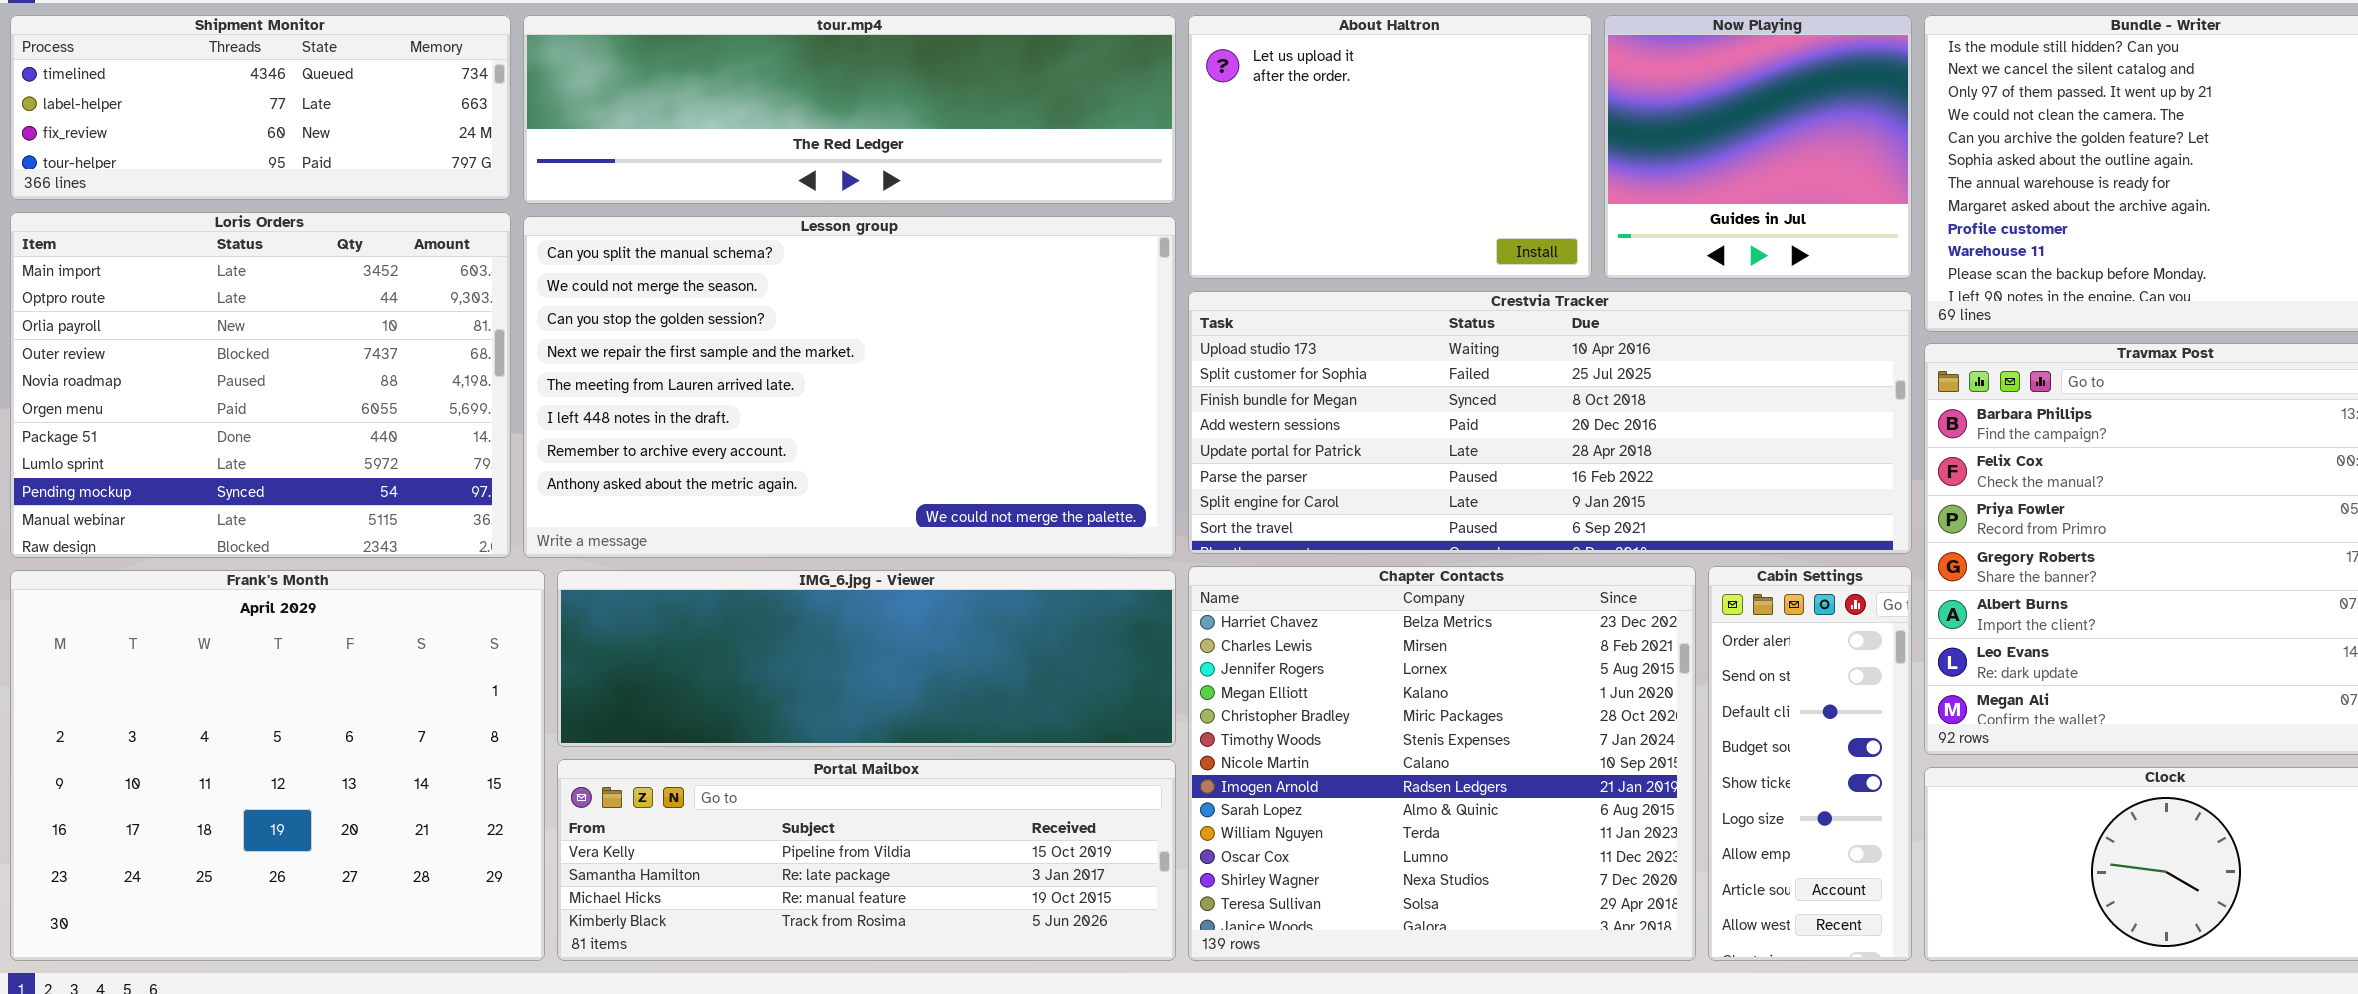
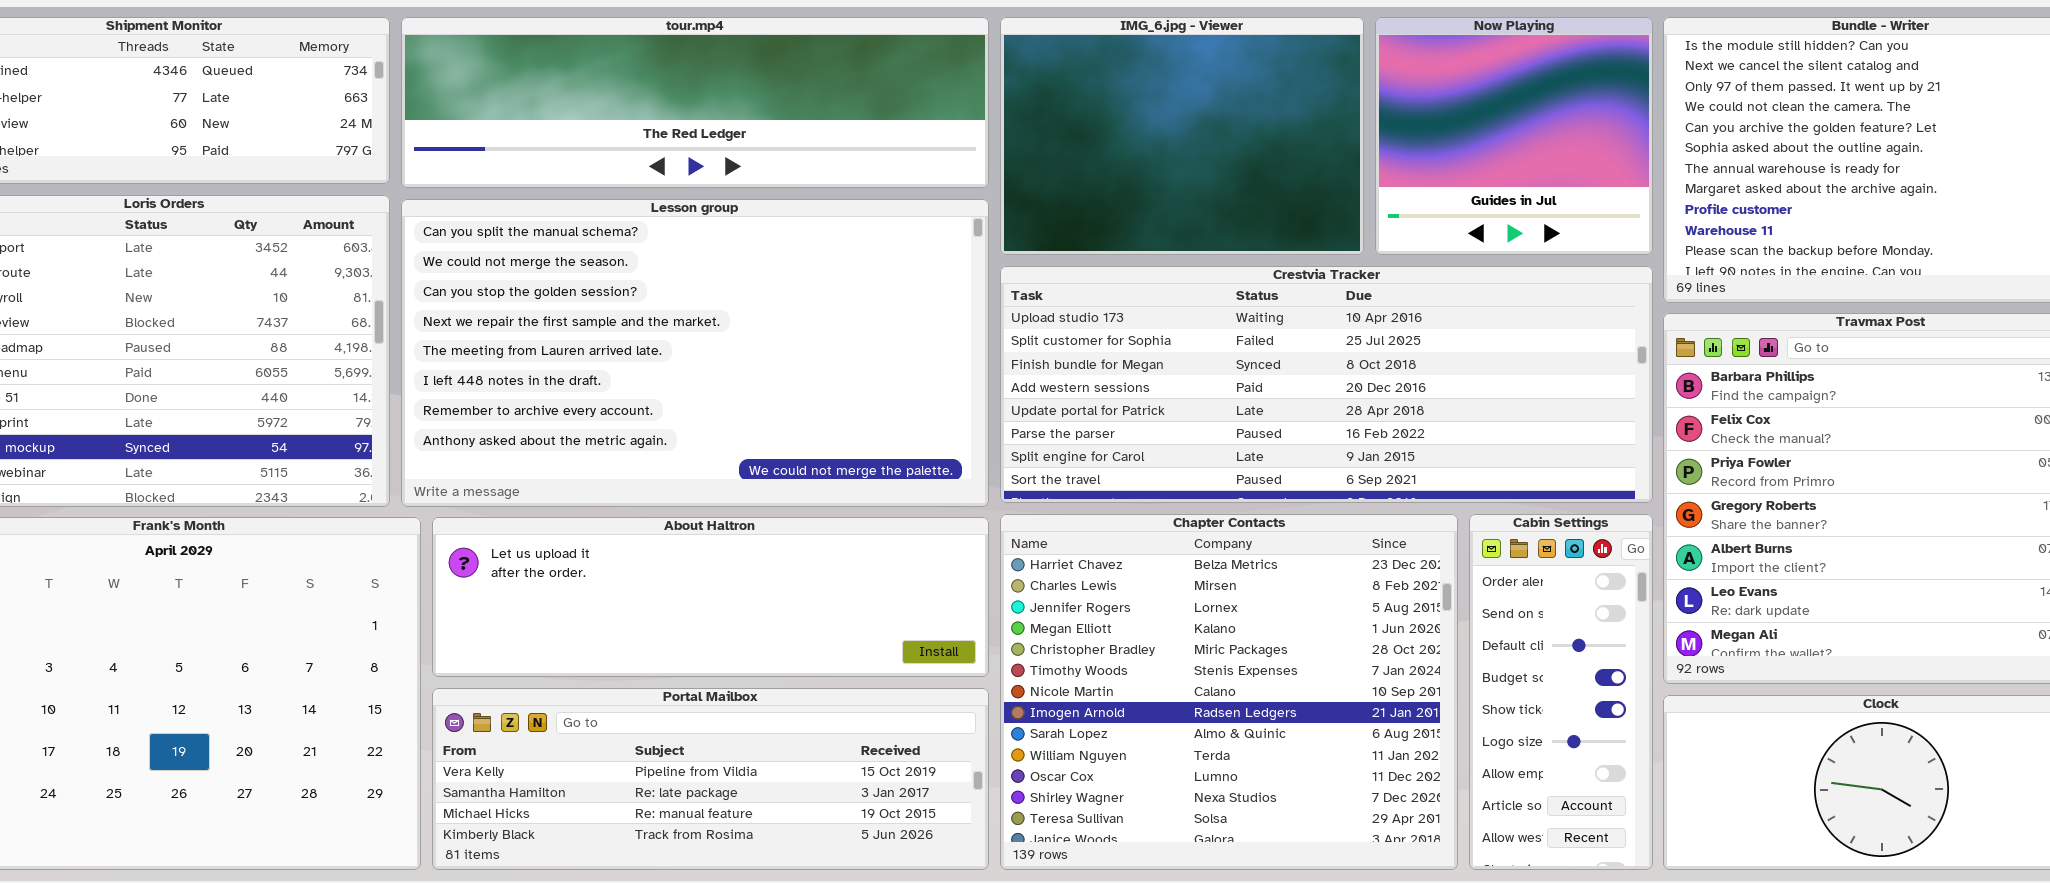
About Haltron: [1188,15,1592,279] -> [432,517,989,677], moved, resized
IMG_6.jpg - Viewer: [557,570,1176,747] -> [1000,17,1364,255], moved, resized

